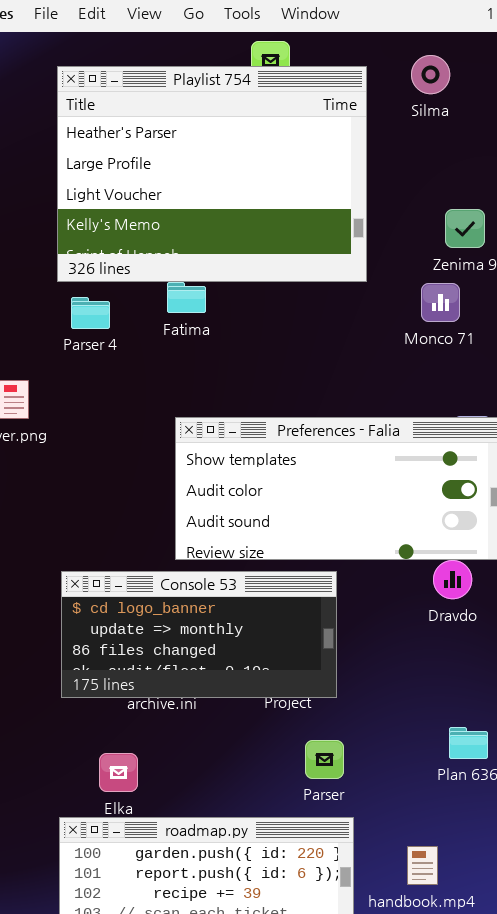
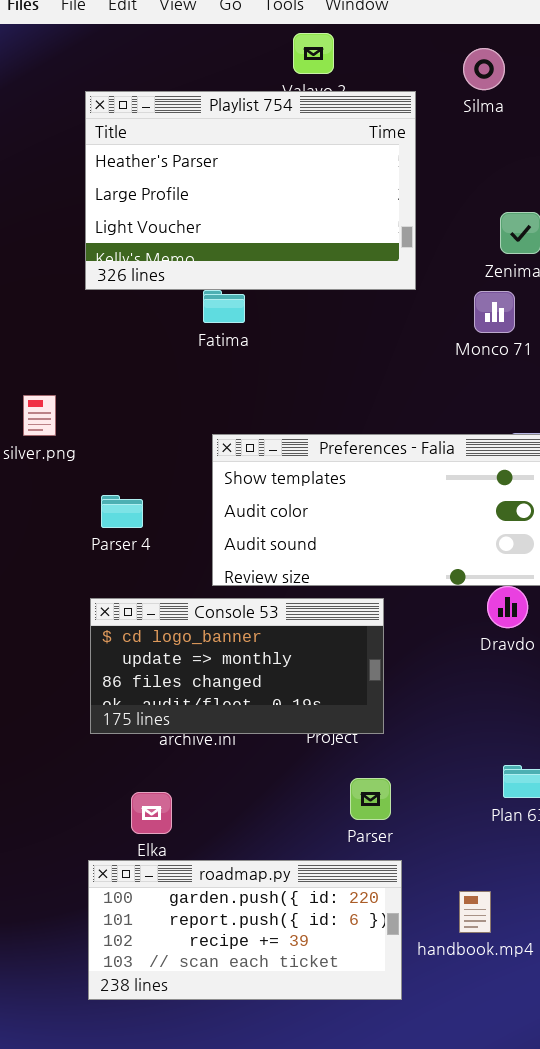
Playlist 754: [57,66,367,282] -> [85,91,416,290], resized
Parser 4: [71,297,110,329] -> [101,495,143,528], moved

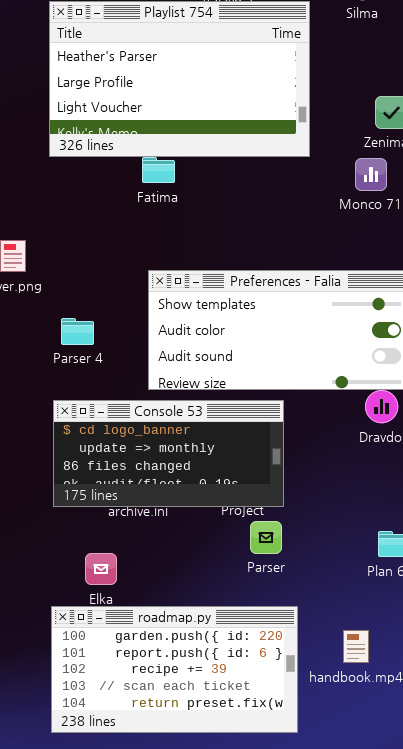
Parser: [350,778,391,820] -> [250,521,282,554], moved
roadmap.py: [88,860,402,1000] -> [51,606,298,733], resized

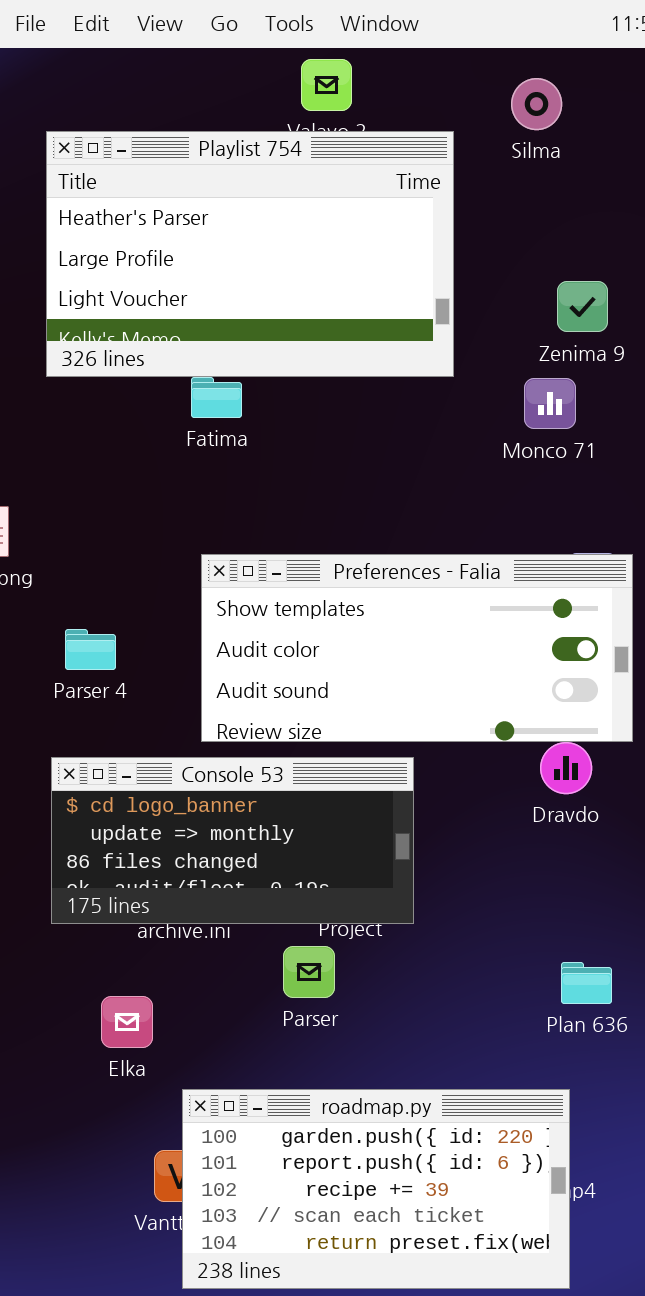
Parser: [250,521,282,554] -> [283,946,335,998], moved
roadmap.py: [51,606,298,733] -> [182,1089,570,1289], moved

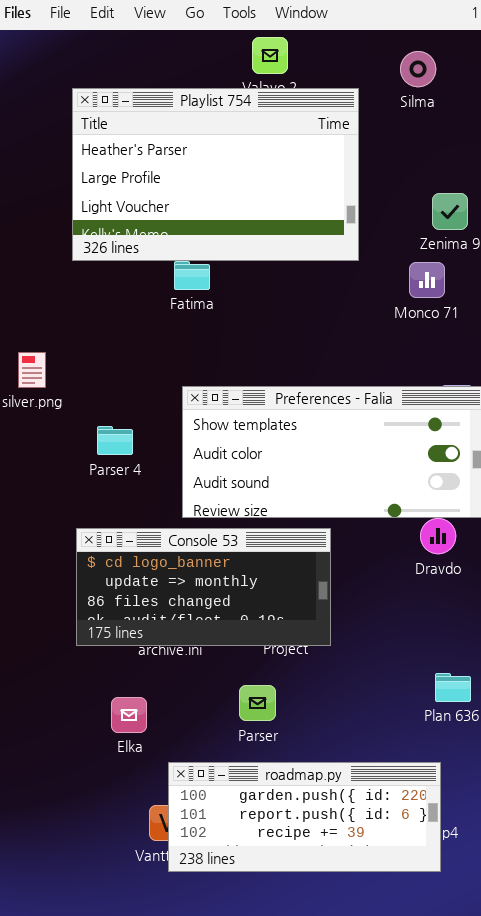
Parser 4: [65,629,116,670] -> [97,426,133,455], moved
Parser: [283,946,335,998] -> [239,685,276,721], moved
roadmap.py: [182,1089,570,1289] -> [168,762,441,872], resized

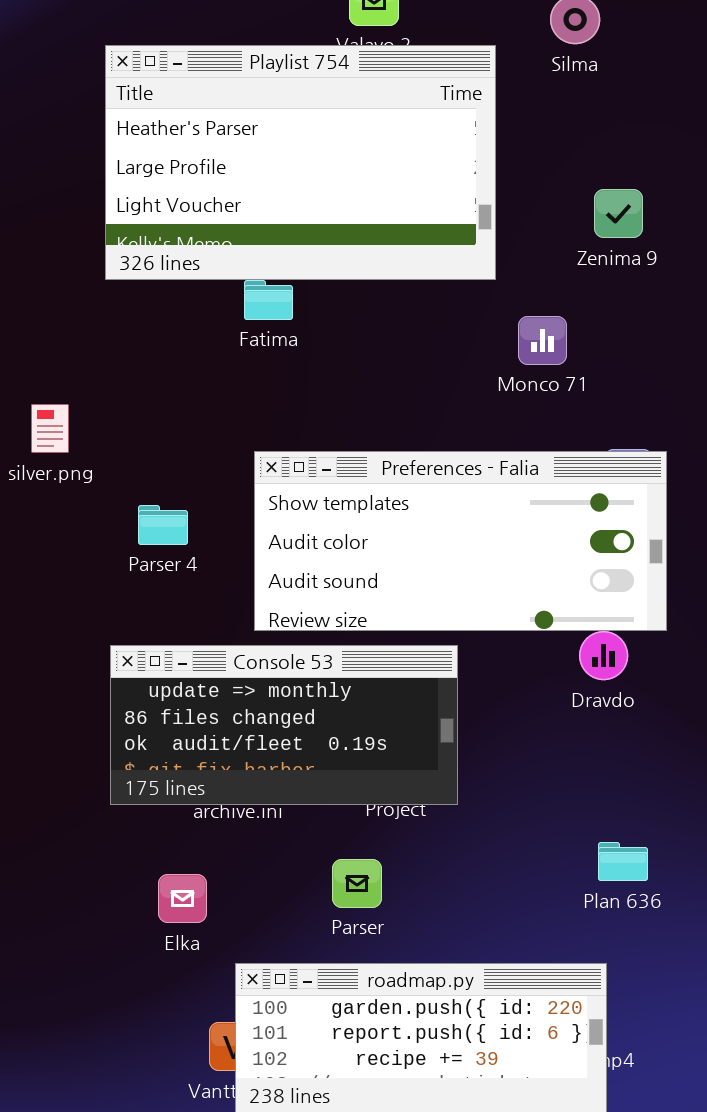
Monco 71: [409,262,445,298] -> [518,316,567,365], moved
Console 53: [76,528,331,646] -> [110,645,458,805], scrolled down 1 row

